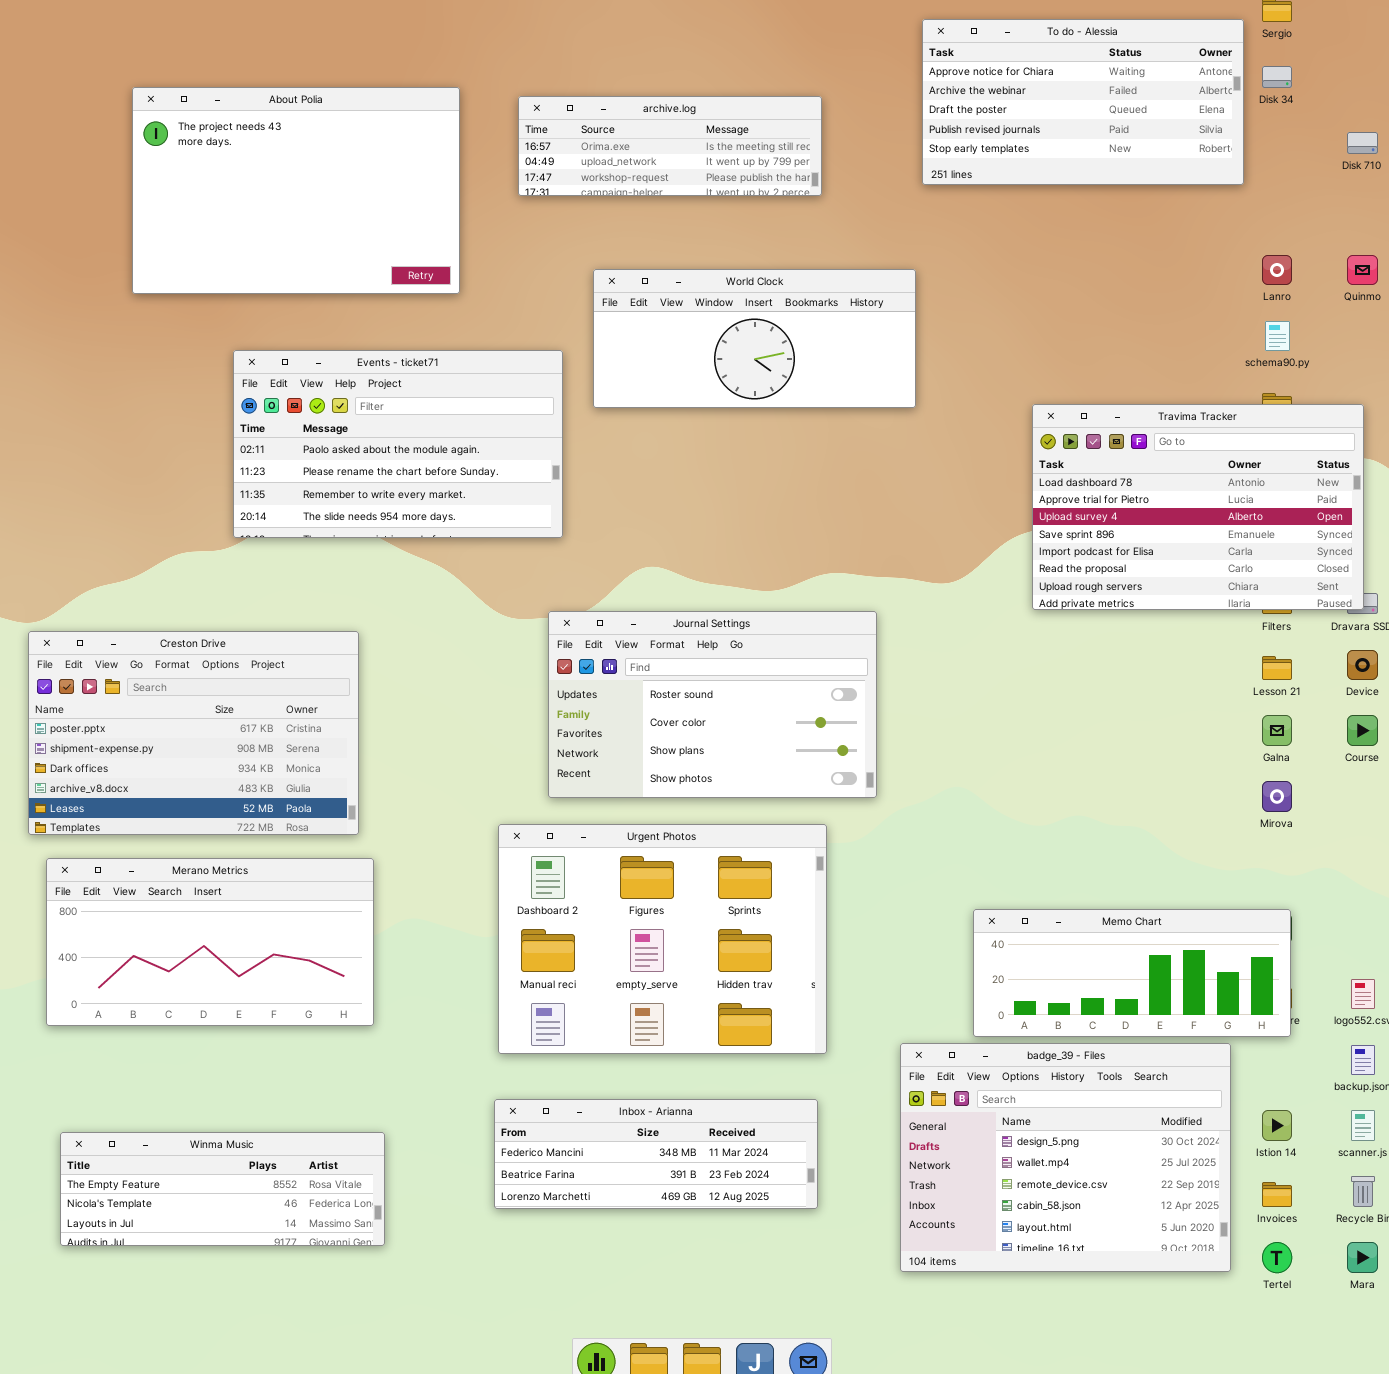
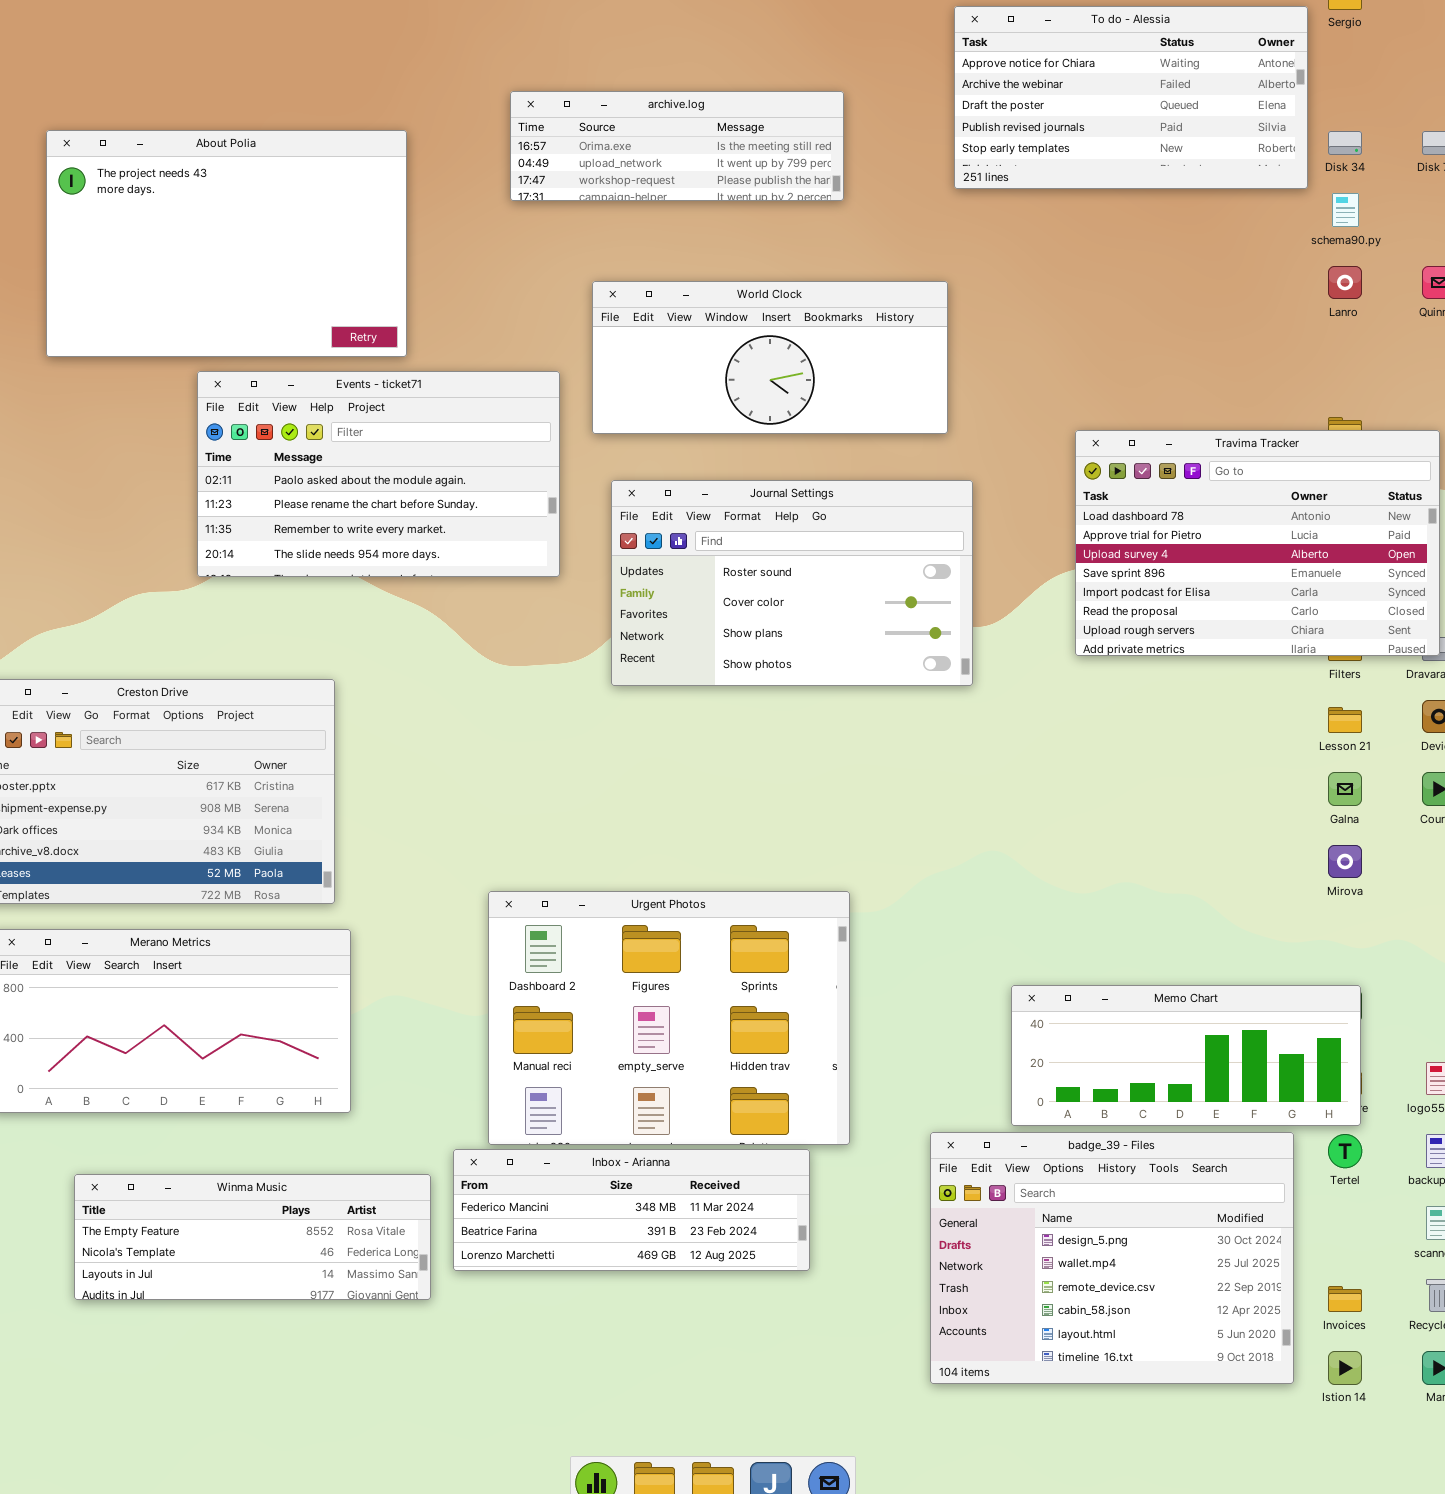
Disk 34: [1262,66,1292,88] -> [1328,131,1362,155], moved
About Polia: [132,87,460,294] -> [46,130,407,357], moved
schema90.py: [1265,321,1290,351] -> [1332,193,1359,227], moved
Journal Settings: [548,611,877,798] -> [611,480,973,686], moved
Inbox - Arianna: [494,1099,818,1209] -> [453,1149,810,1271], moved
Istion 14: [1262,1110,1292,1141] -> [1328,1351,1362,1385], moved
Winma Music: [60,1132,385,1246] -> [74,1174,431,1300], moved
Tertel: [1262,1242,1292,1273] -> [1328,1134,1362,1168], moved

